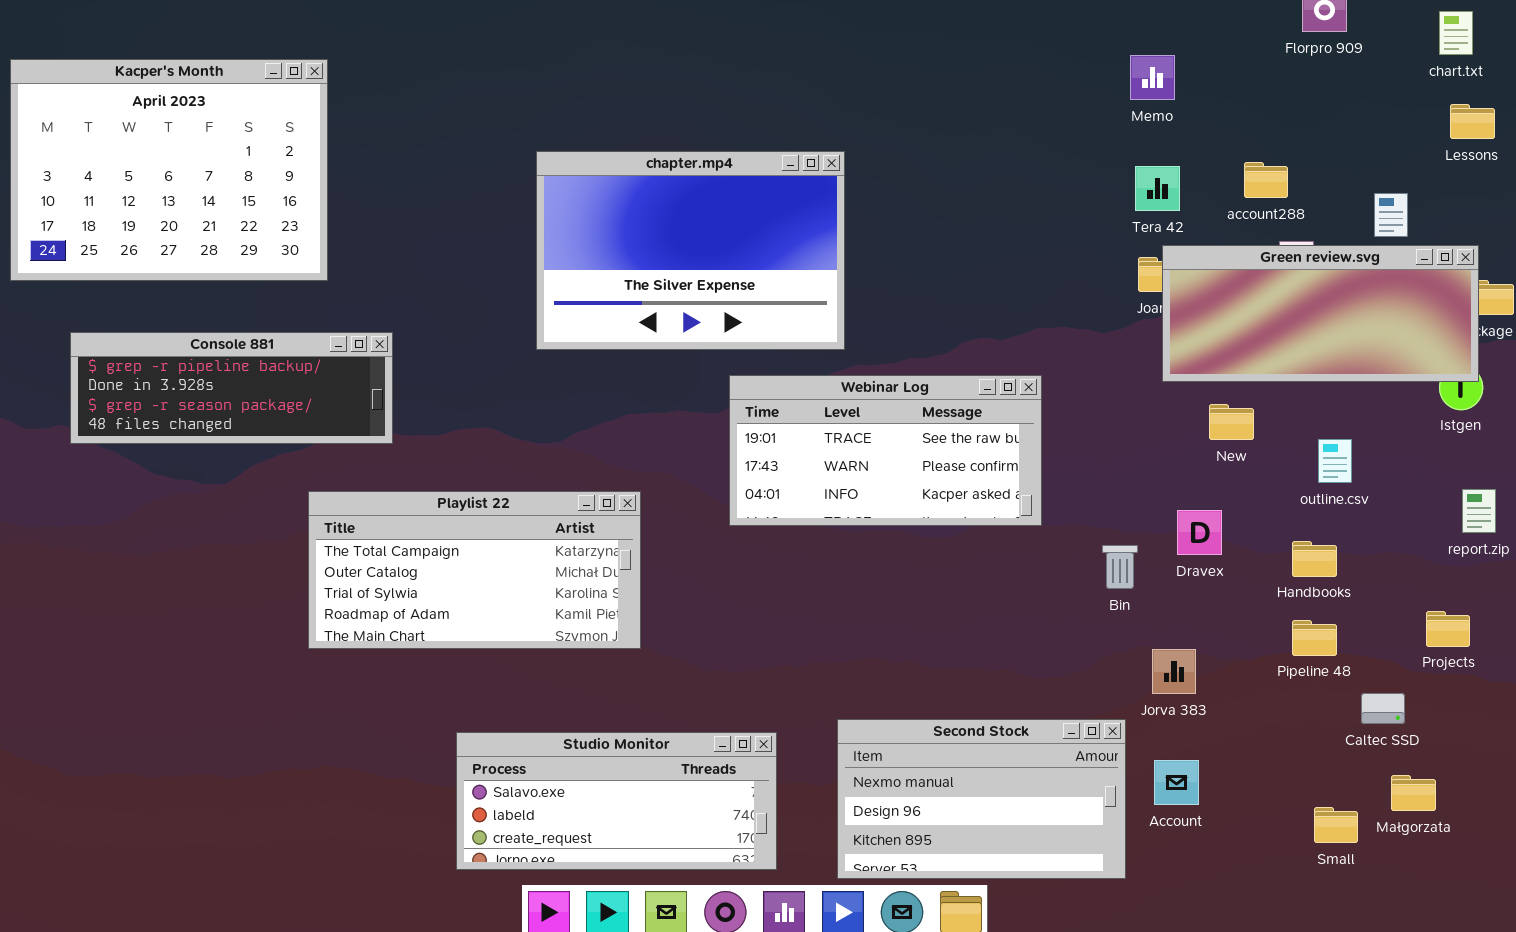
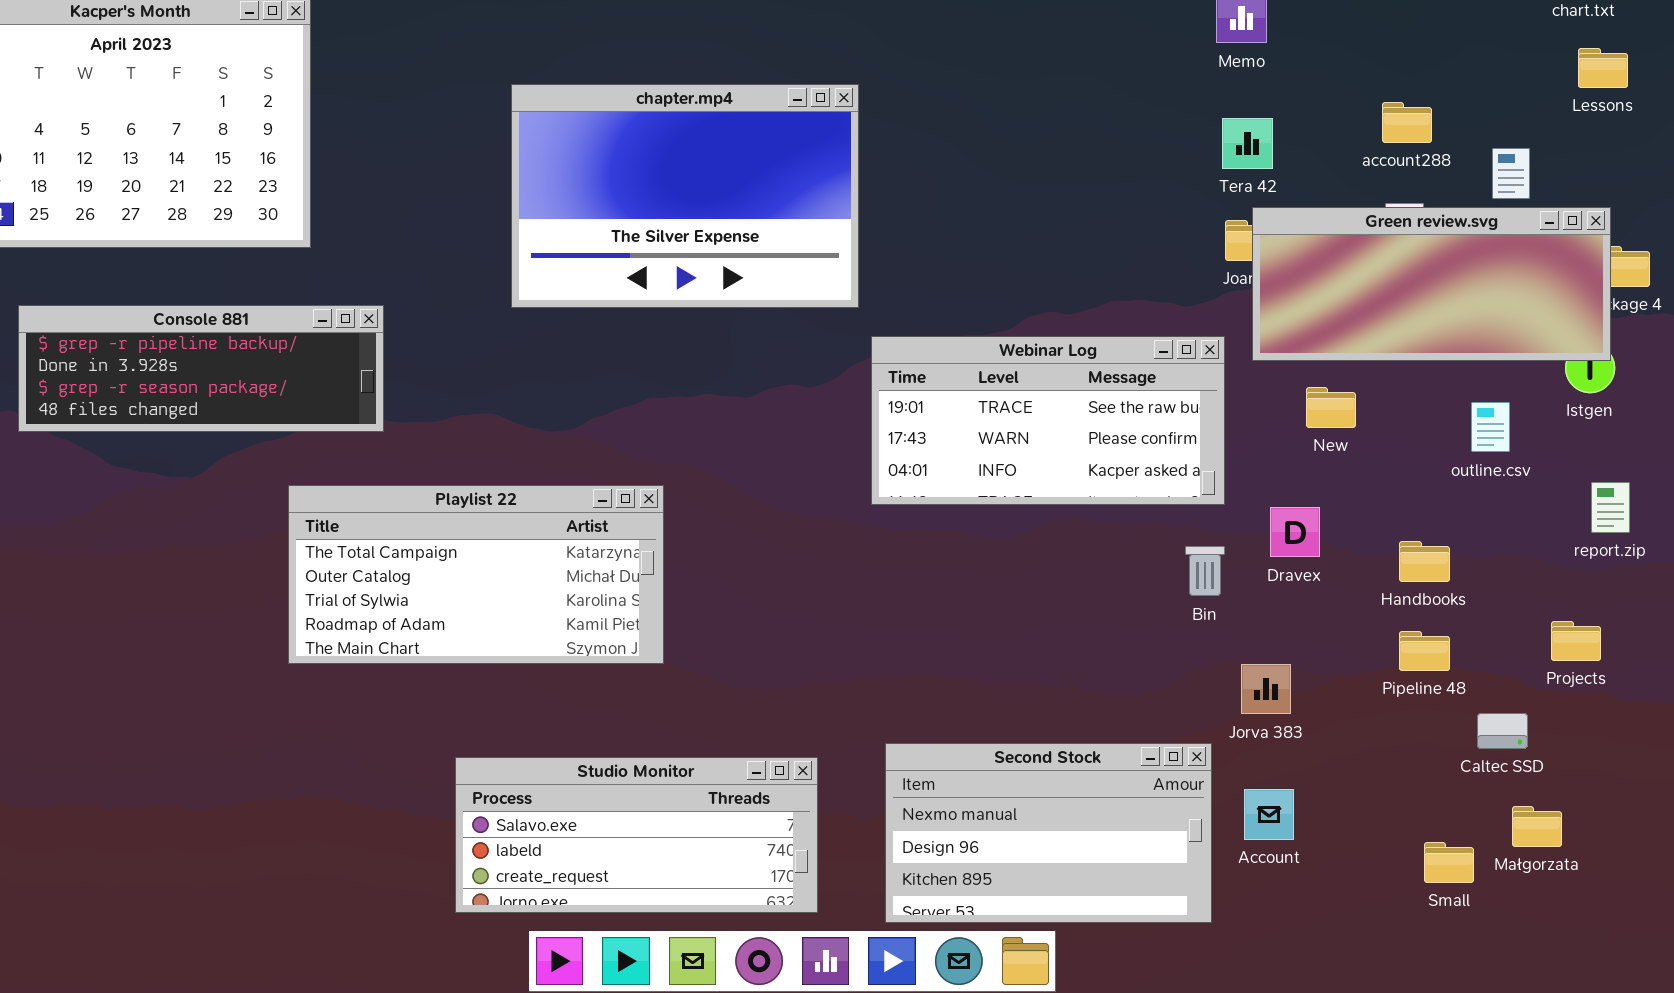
chapter.mp4: [536,151,845,350] -> [511,84,859,308], moved
account288: [1244,162,1288,198] -> [1382,102,1432,143], moved
Webinar Log: [729,375,1042,526] -> [871,336,1225,505], moved
outline.csv: [1318,439,1352,483] -> [1471,402,1510,452], moved

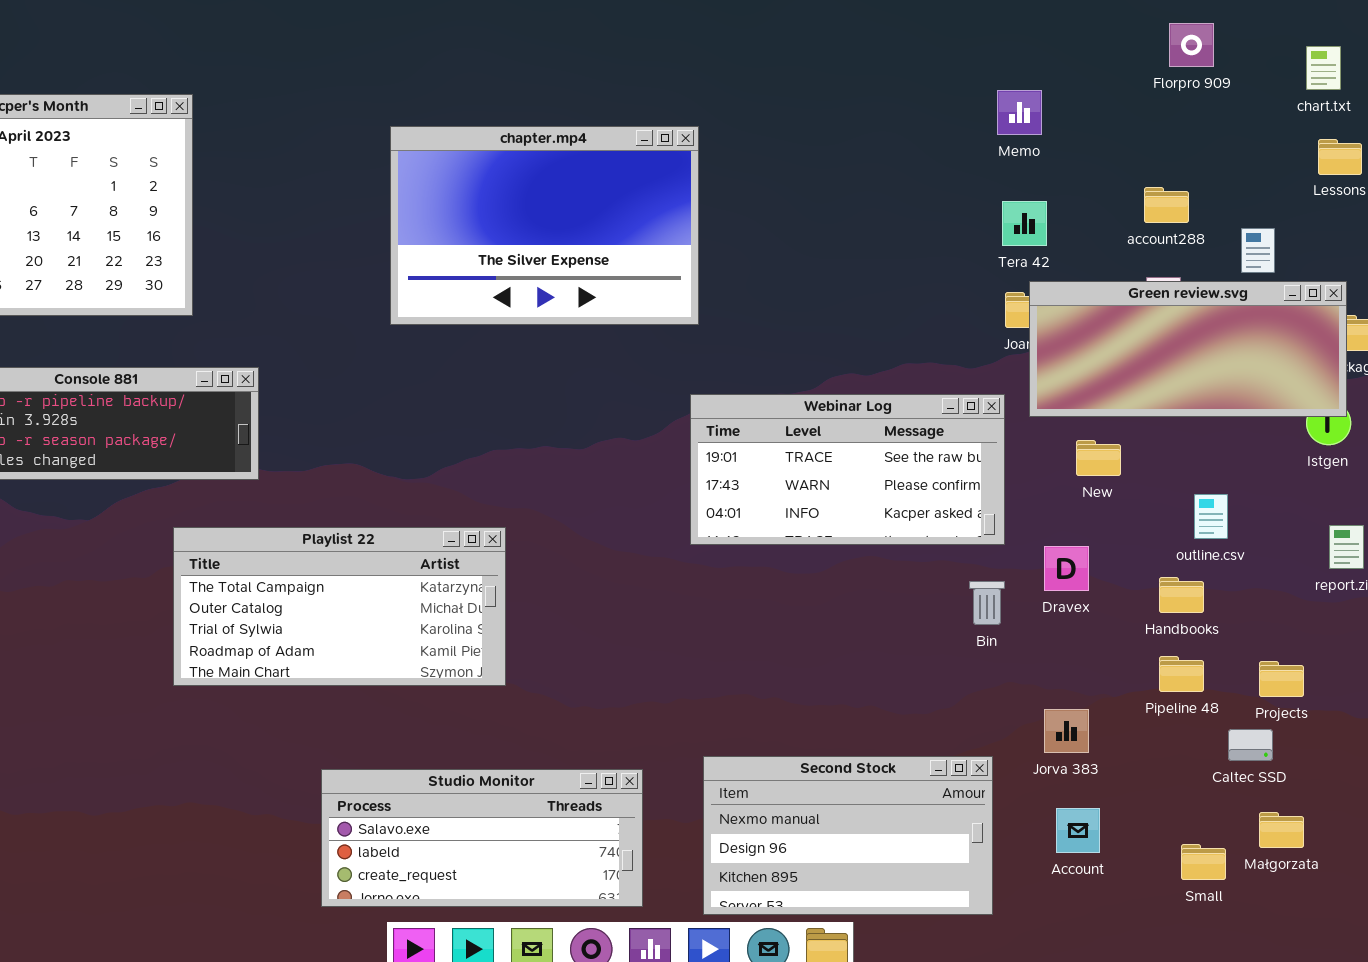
chapter.mp4: [511,84,859,308] -> [390,126,699,325], moved
outline.csv: [1471,402,1510,452] -> [1194,494,1228,539], moved
Projects: [1551,621,1601,661] -> [1259,661,1304,697], moved
Jorva 383: [1241,664,1291,714] -> [1044,709,1089,753], moved
Account: [1244,789,1294,840] -> [1056,808,1100,853], moved

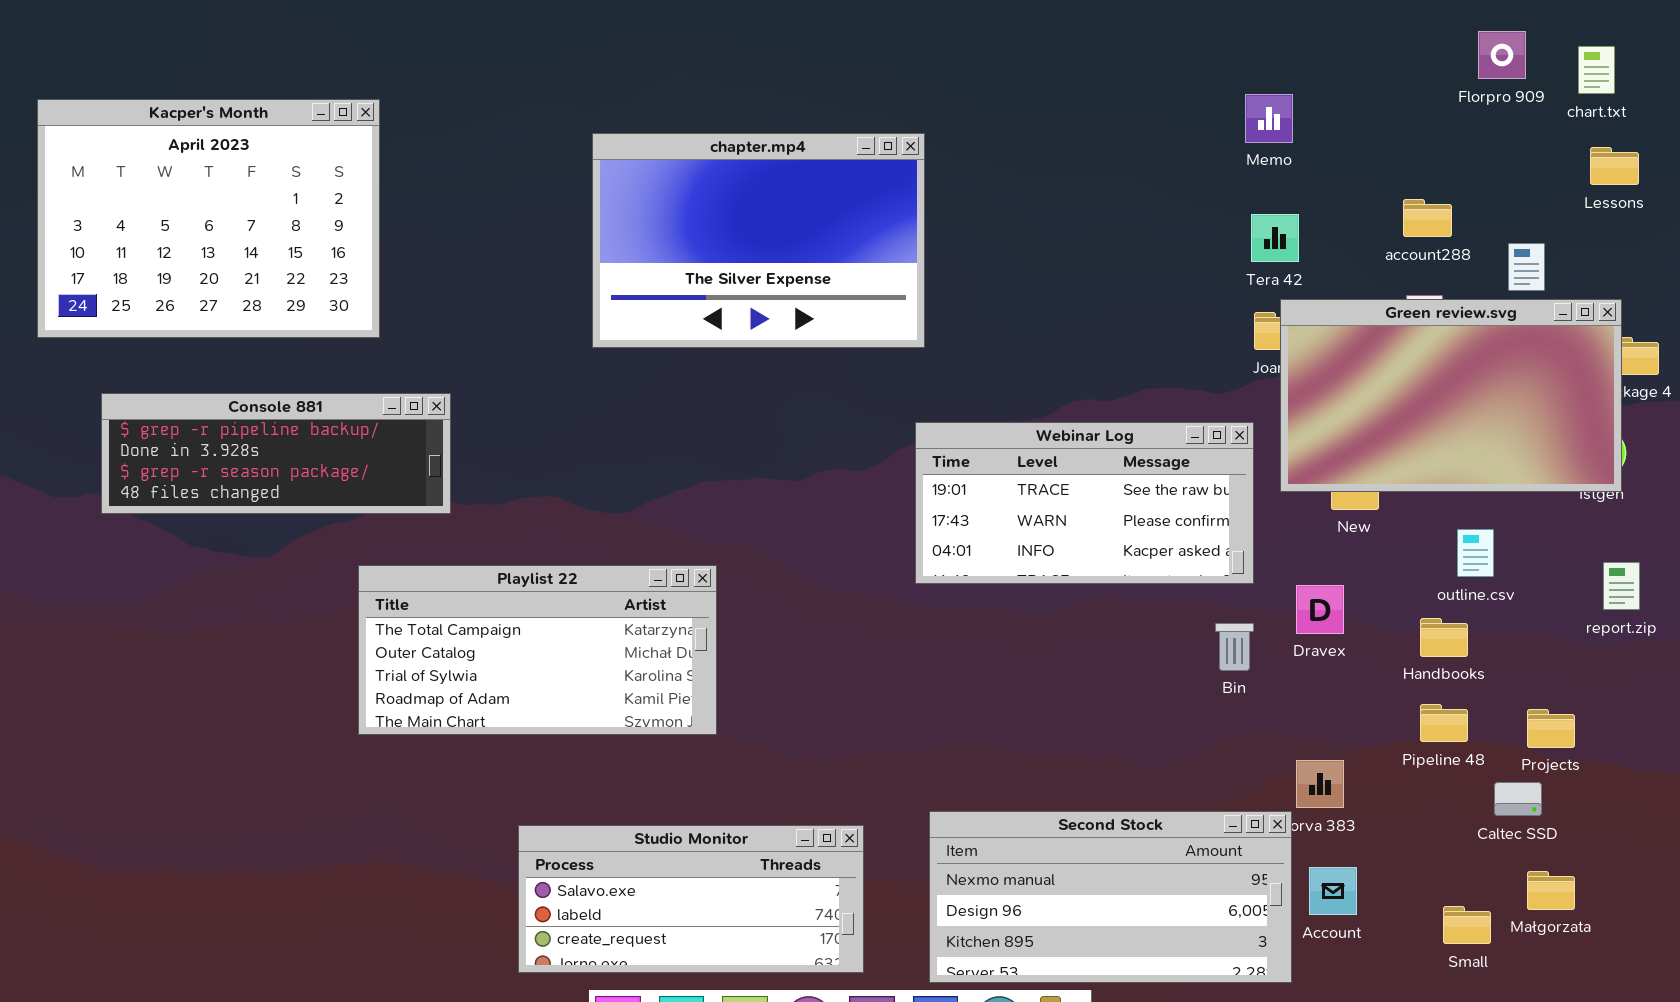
Florpro 909: [1169,23,1214,67] -> [1478,31,1526,79], moved
Green review.svg: [1029,281,1347,417] -> [1280,299,1622,492], resized
Second Stock: [703,756,993,915] -> [929,811,1292,983], resized

